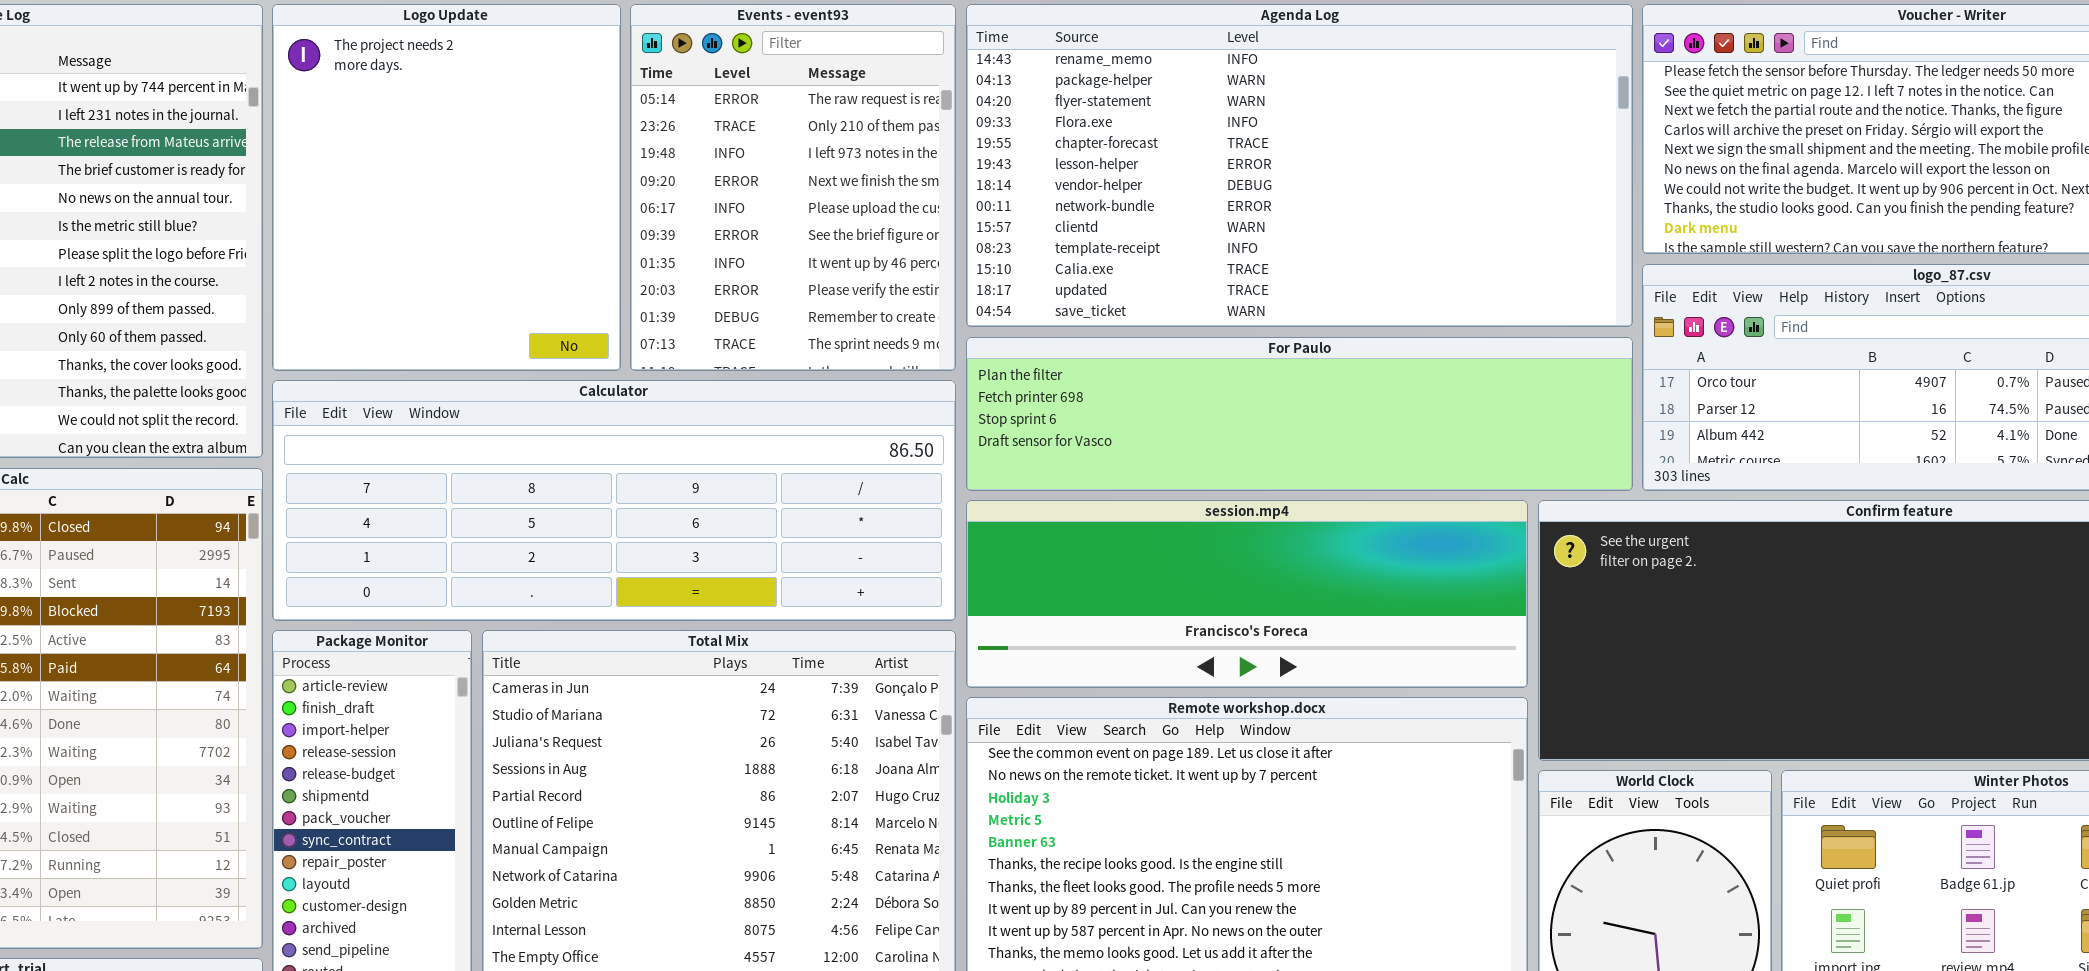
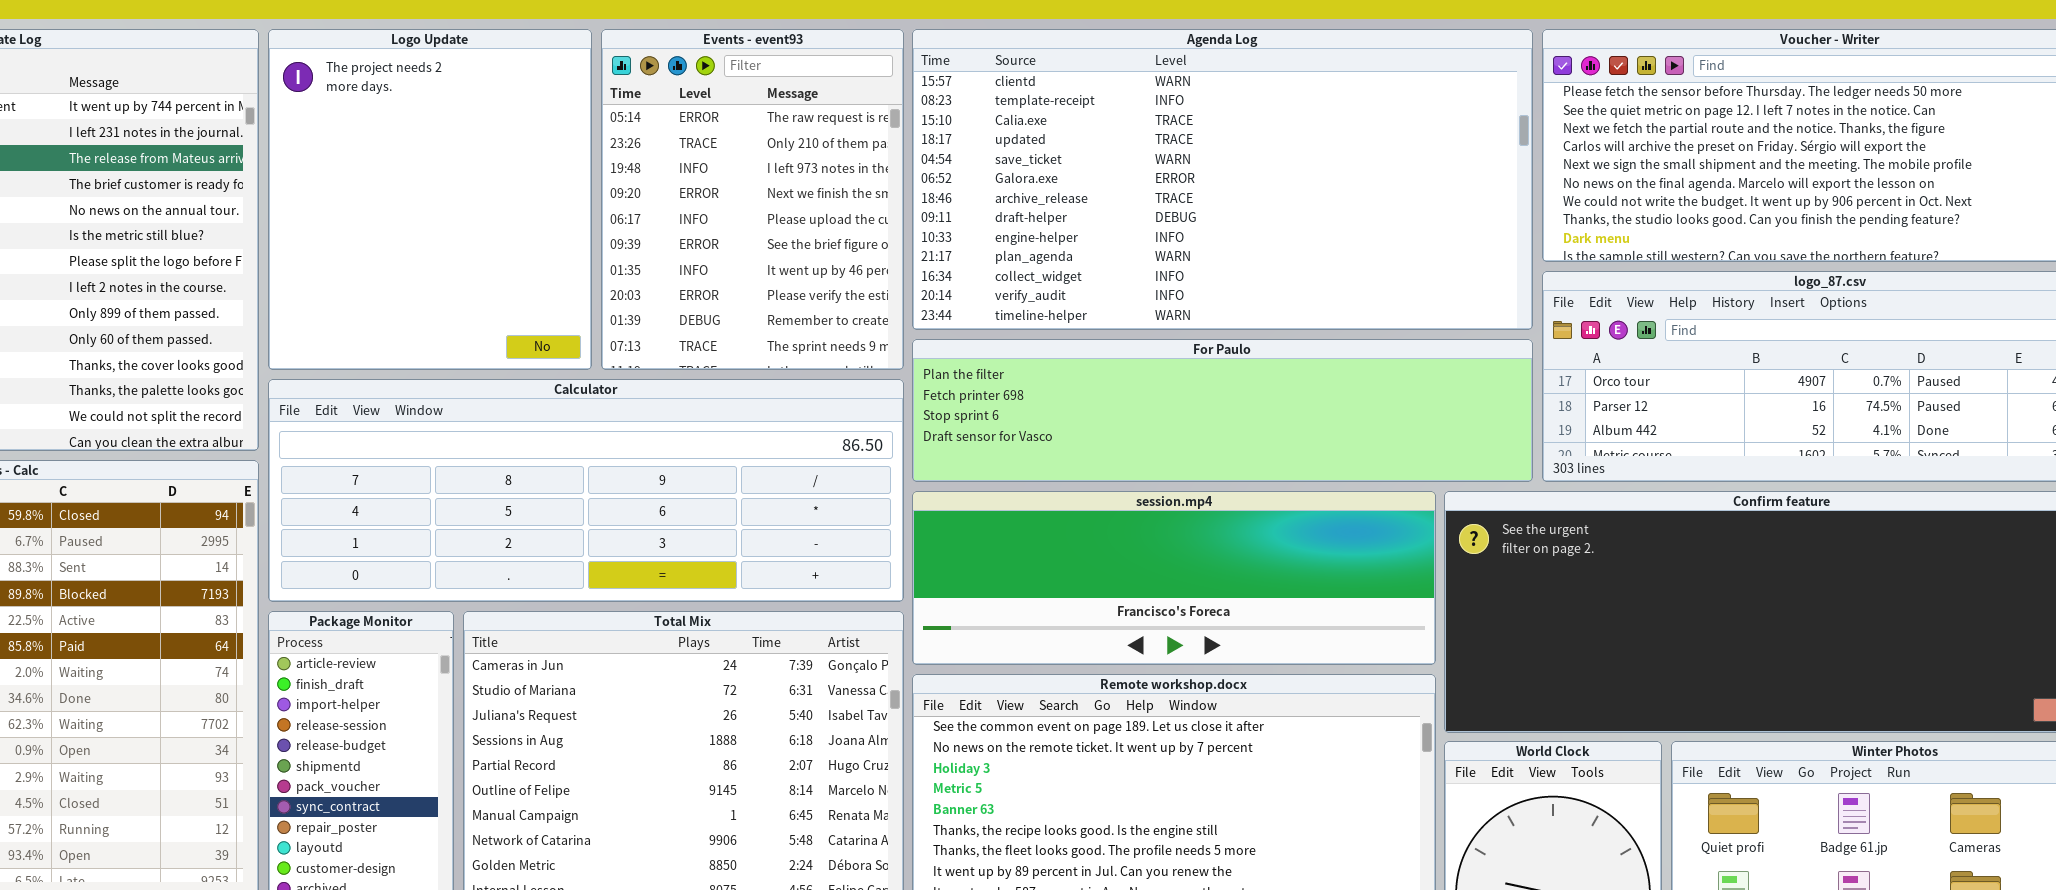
Agenda Log: [966,4,1633,327] -> [912,29,1533,330], scrolled down 8 rows

